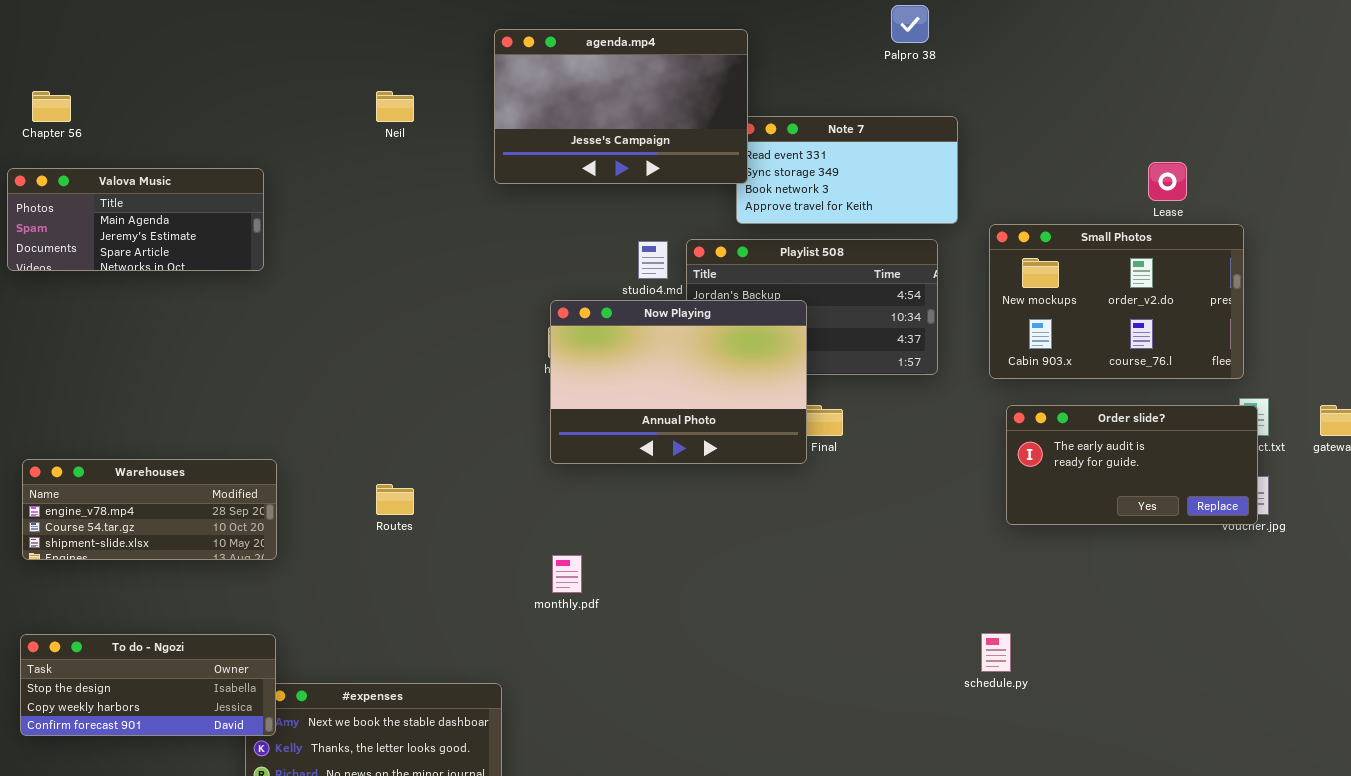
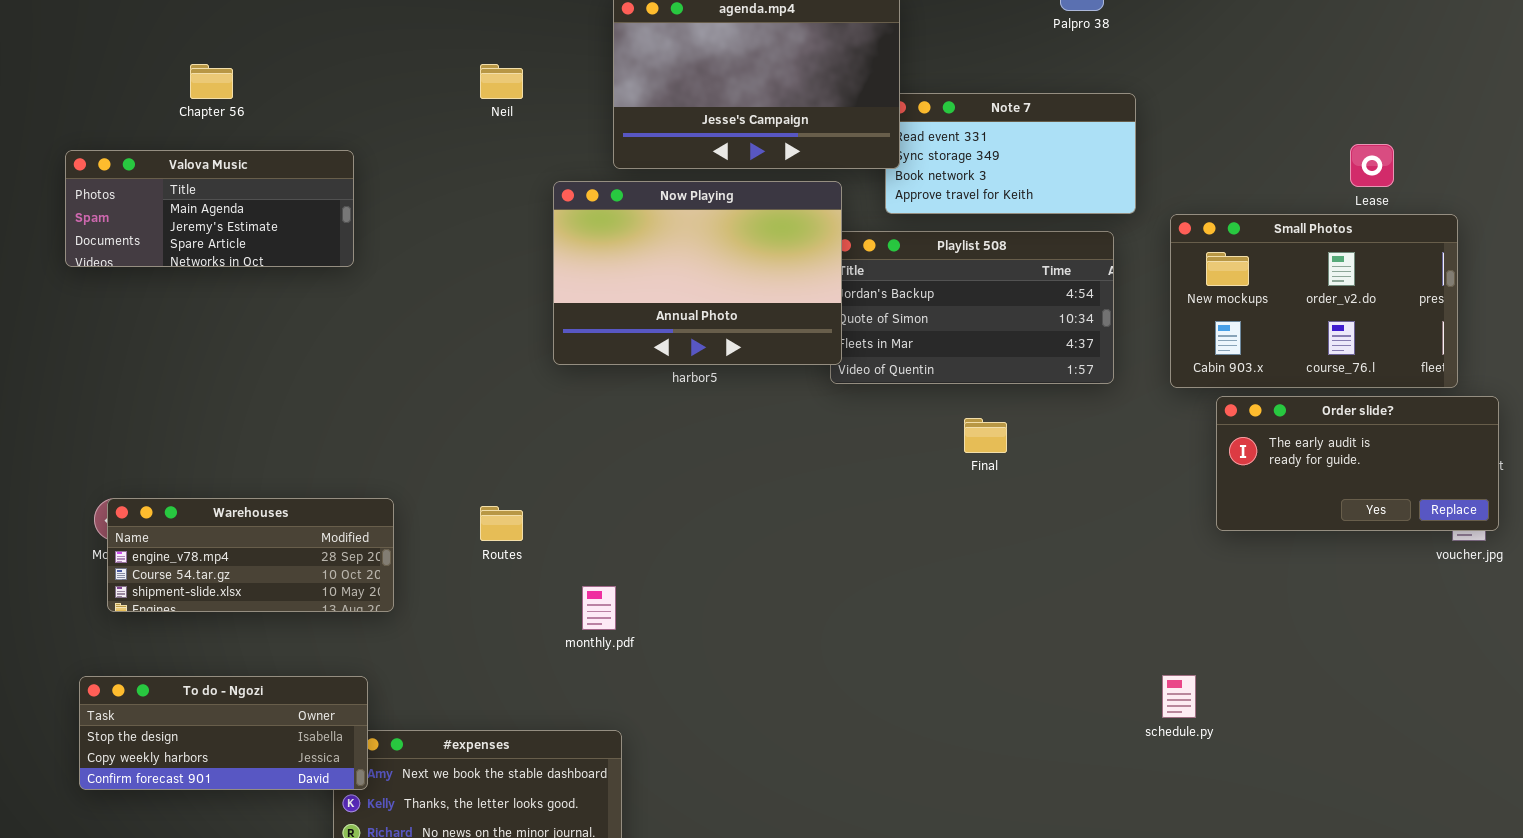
Chapter 56: [32,91,71,122] -> [190,64,233,99], moved
Now Playing: [550,300,807,464] -> [553,181,842,365], moved
Order slide?: [1006,405,1258,525] -> [1216,396,1499,531], moved
Warehouses: [22,459,277,560] -> [107,498,394,612], moved
monthly.pdf: [552,555,582,593] -> [582,586,616,630], moved

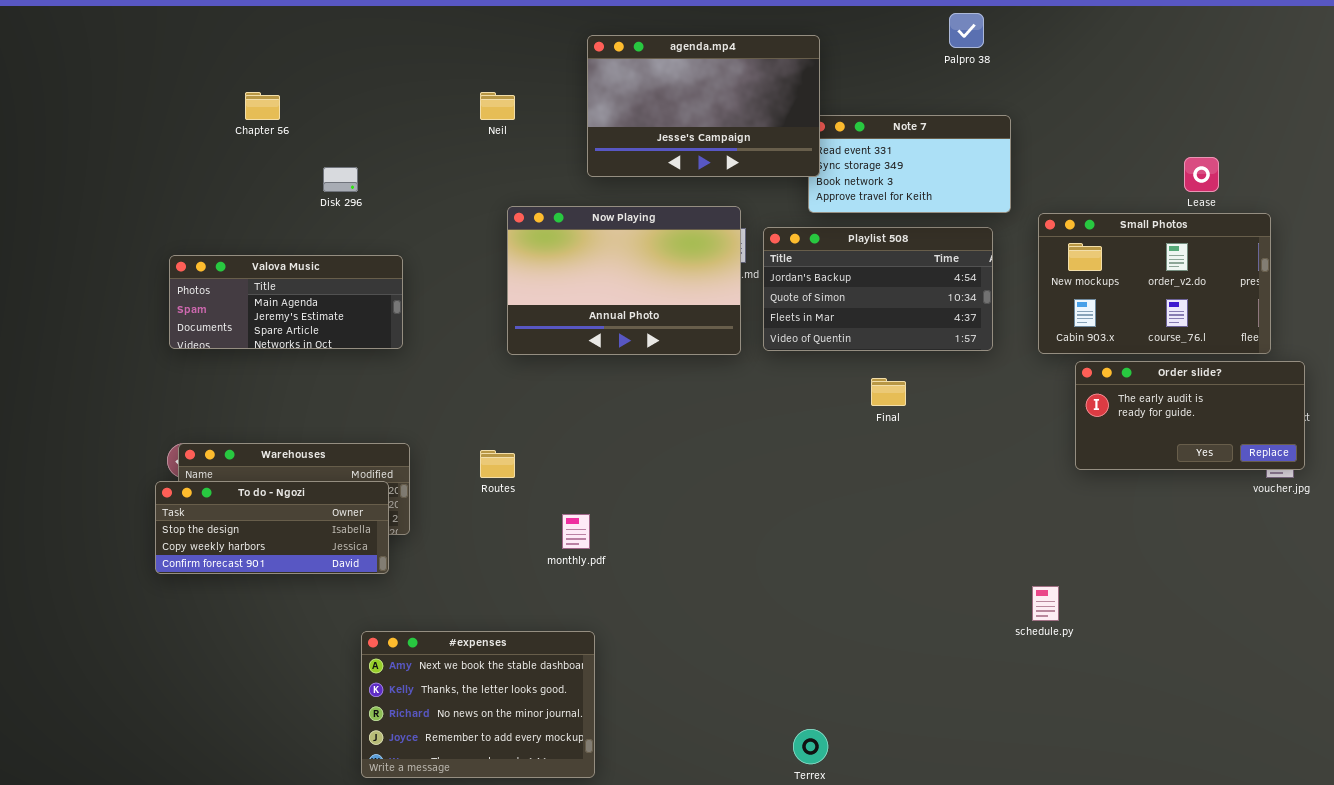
Valova Music: [65,150,354,267] -> [169,255,403,349], moved
Now Playing: [553,181,842,365] -> [507,206,741,355], moved
To do - Ngozi: [79,676,368,790] -> [155,481,389,574], moved

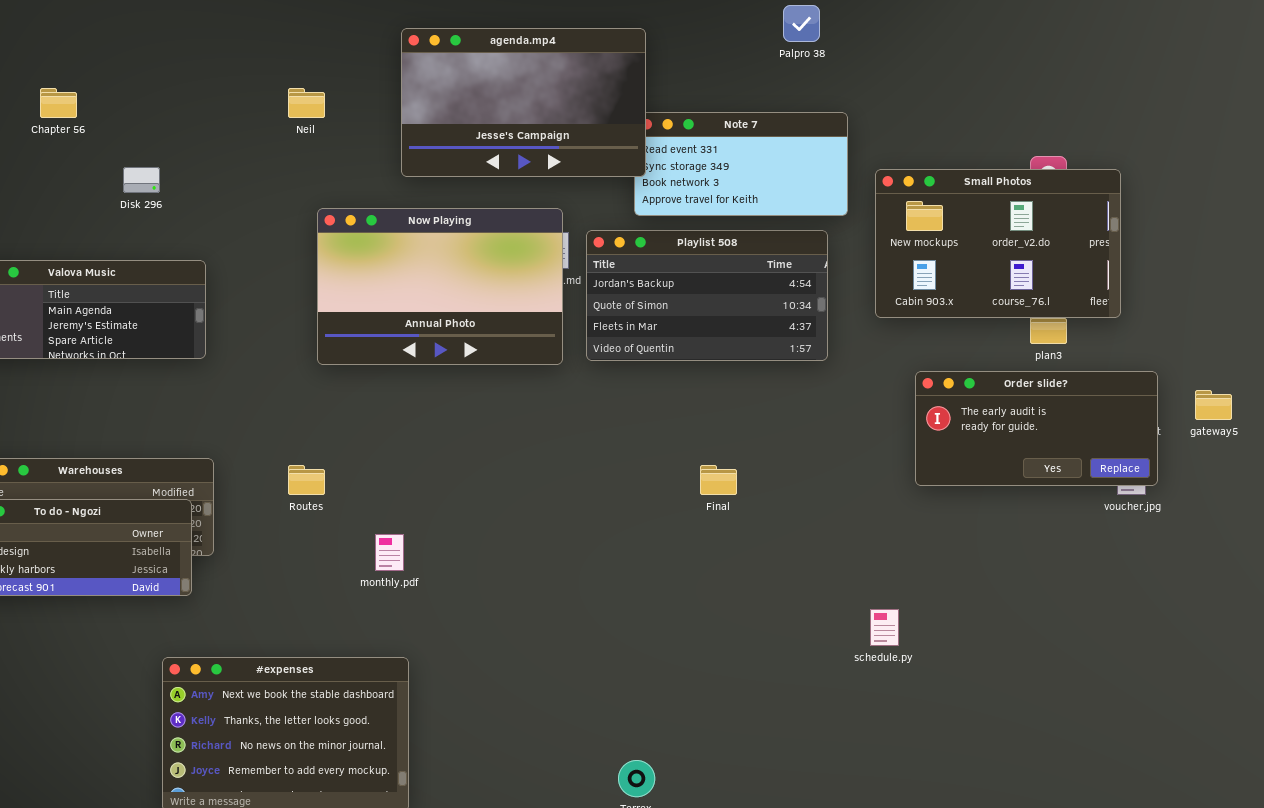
Small Photos: [1038,213,1271,354] -> [875,169,1121,318], moved
Final: [871,378,906,406] -> [700,465,737,495], moved

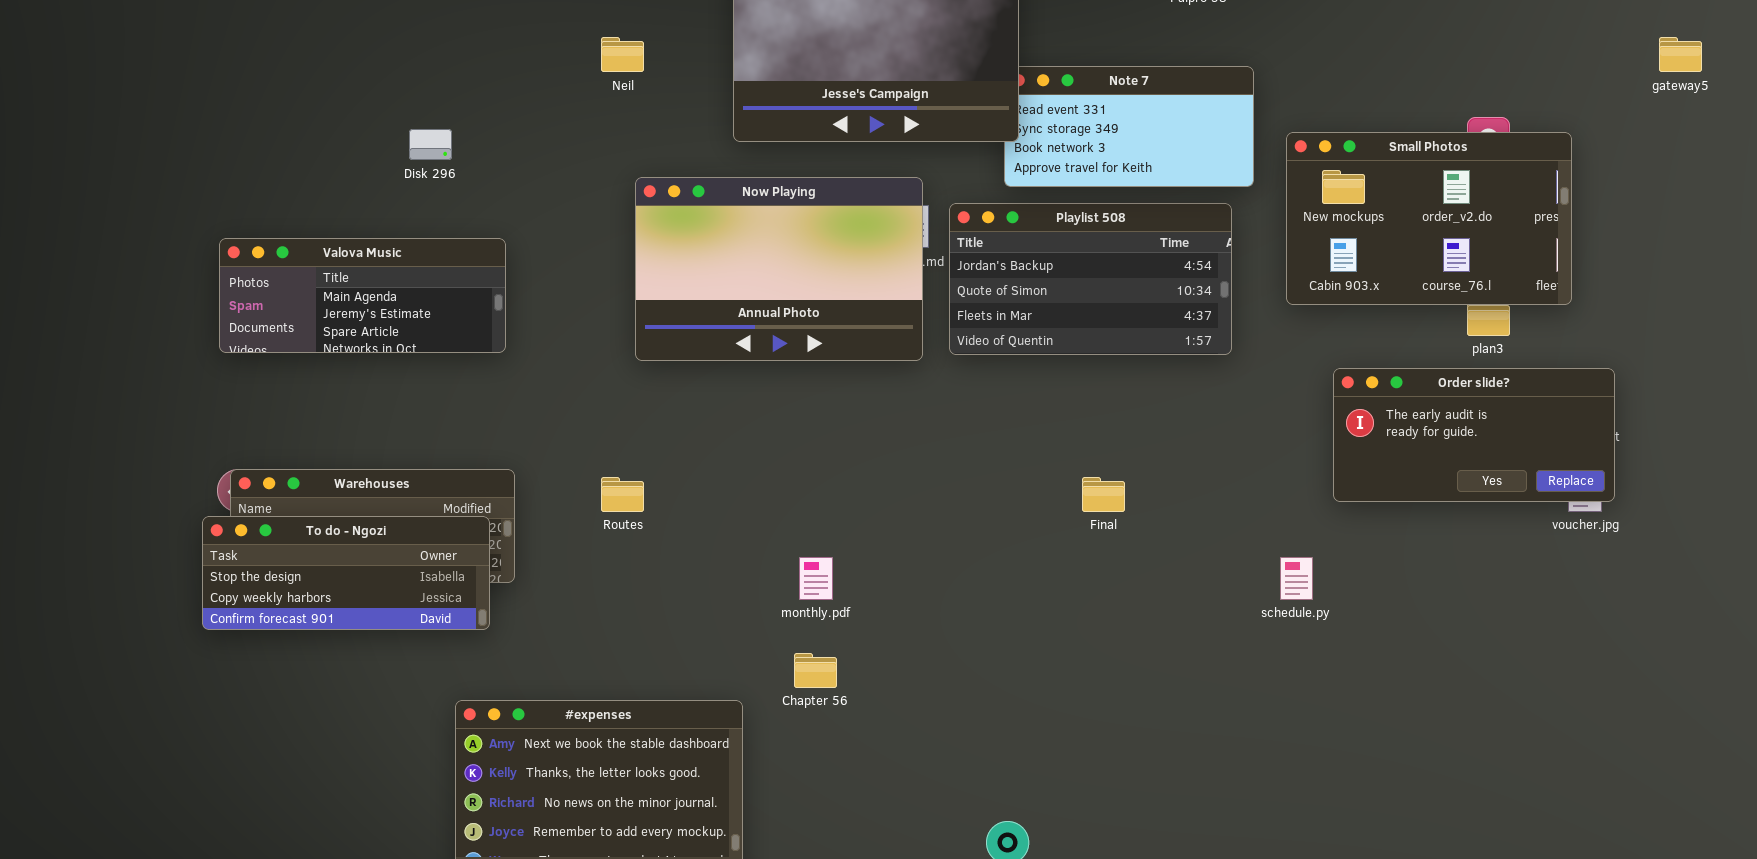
Chapter 56: [40,88,77,118] -> [794,653,837,688], moved
gateway5: [1195,390,1232,420] -> [1659,37,1702,72], moved
monthly.pdf: [375,534,404,571] -> [799,557,833,600], moved
schedule.py: [870,609,899,646] -> [1280,557,1313,600], moved

